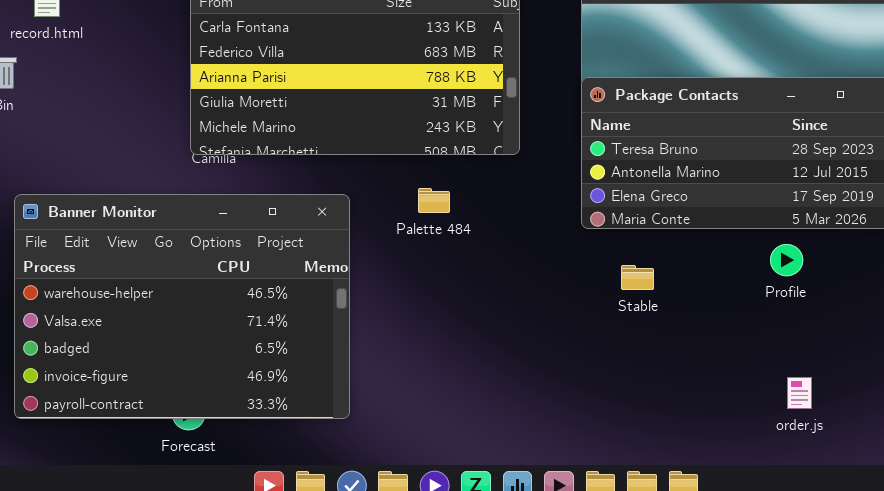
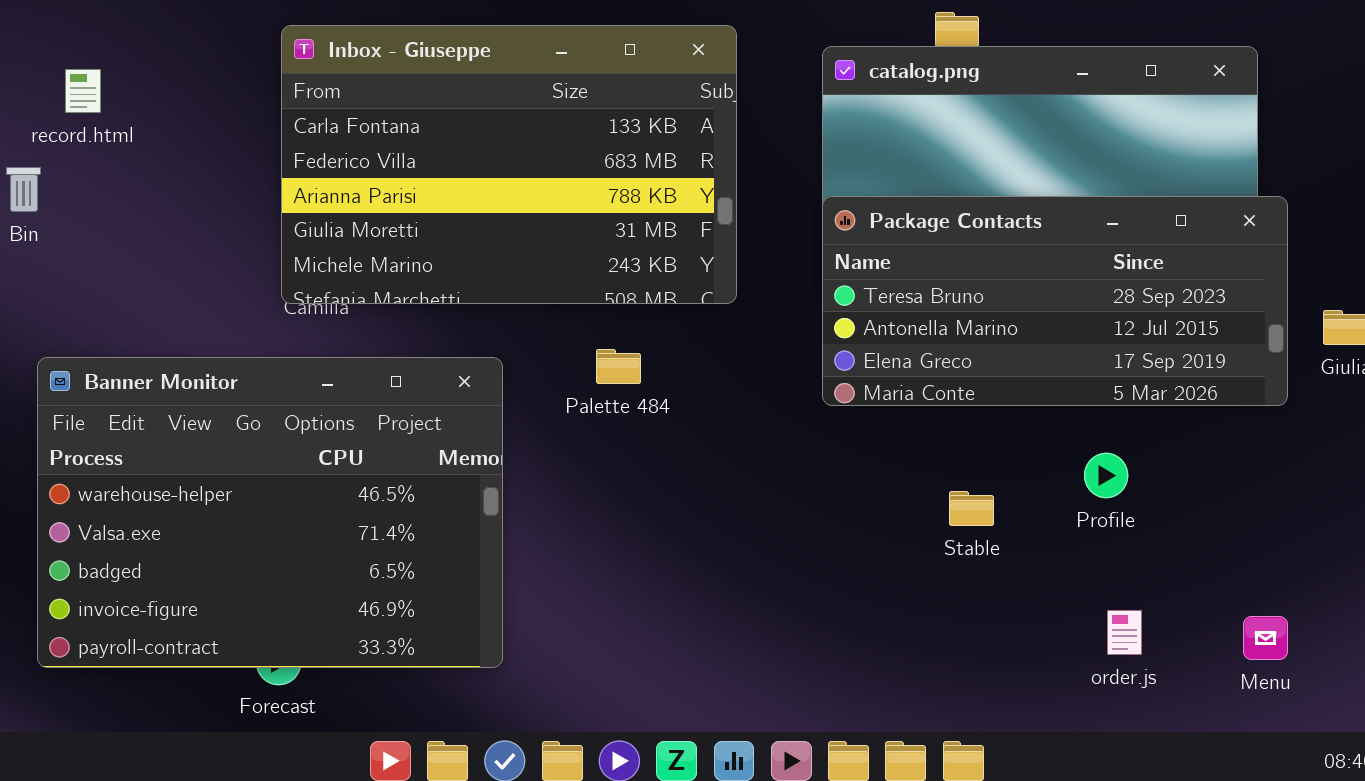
Profile: [770,244,803,276] -> [1084,453,1128,498], moved
Stable: [621,265,654,290] -> [949,491,994,526], moved

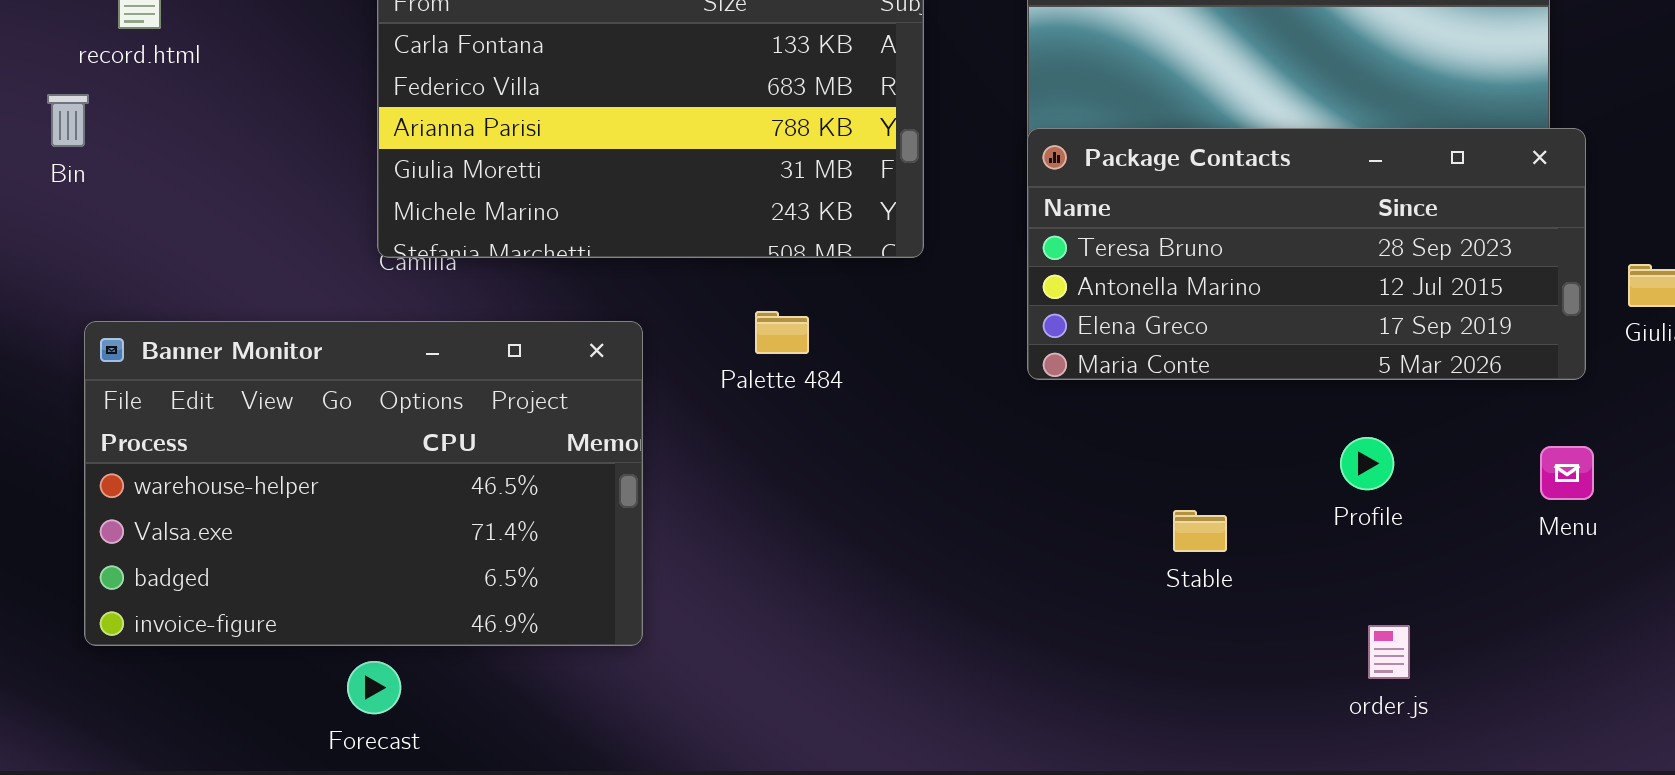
Banner Monitor: [37,357,503,668] -> [84,321,643,646], resized
Stable: [949,491,994,526] -> [1173,510,1227,552], moved
Menu: [1243,616,1288,660] -> [1540,446,1594,500], moved

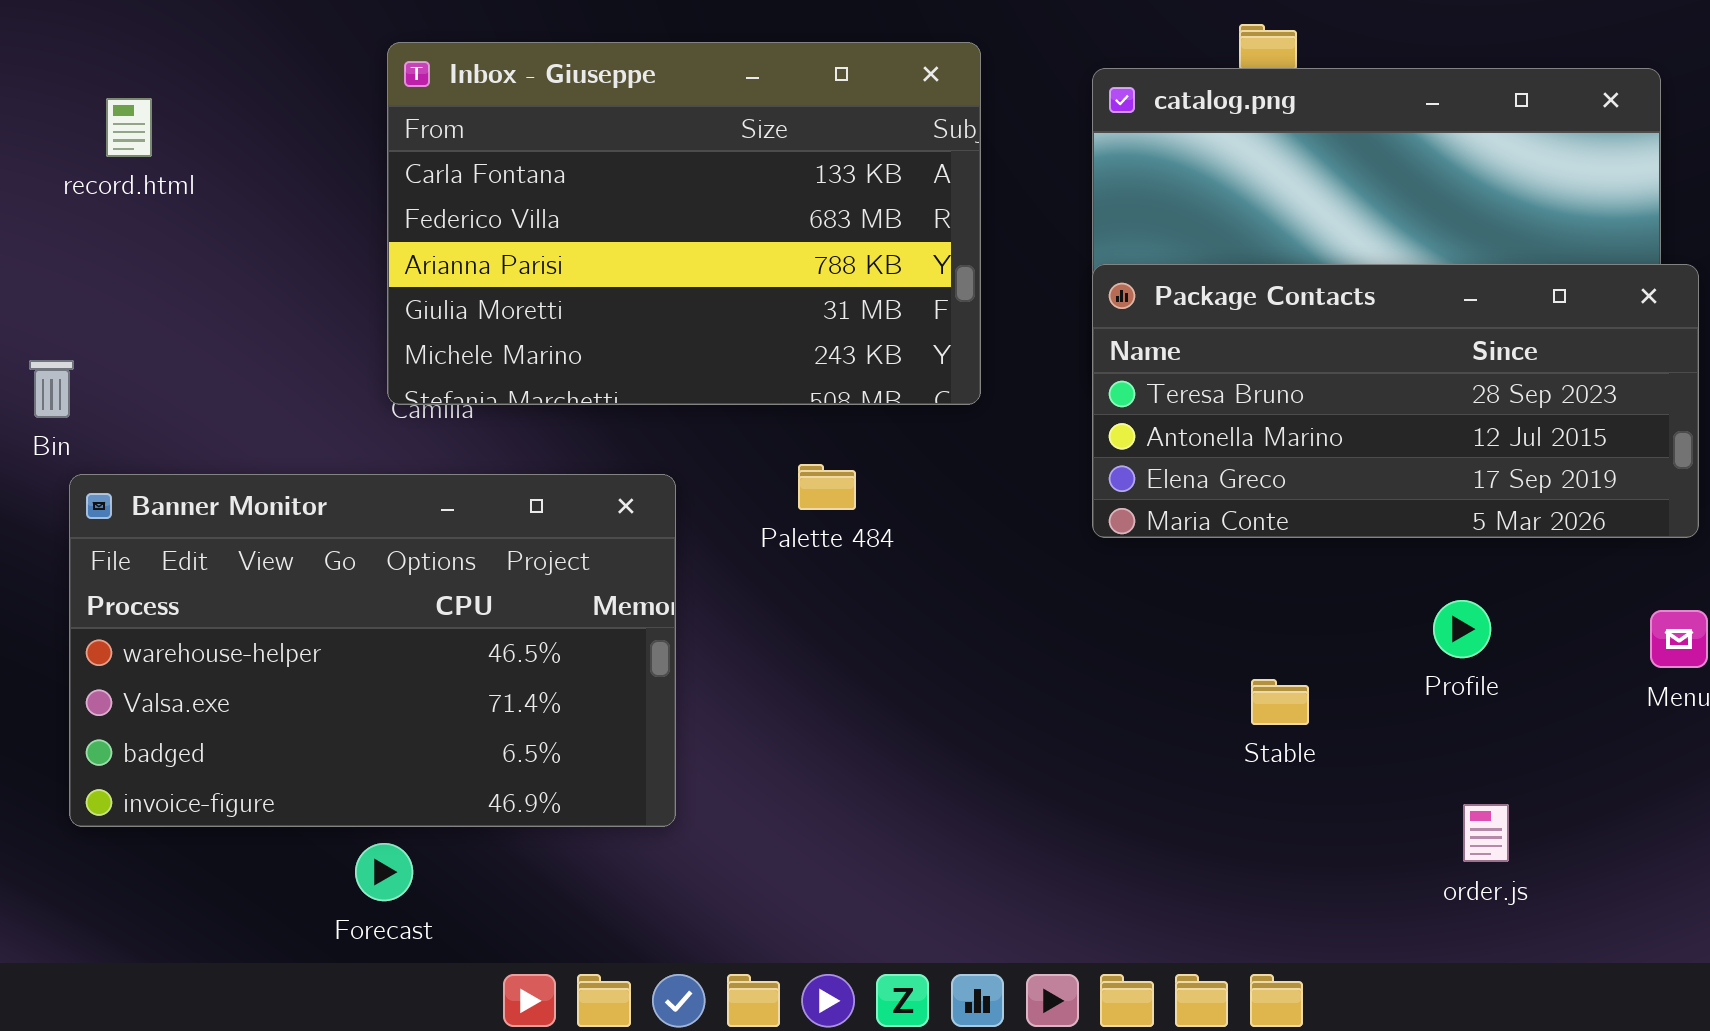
Bin: [47,94,89,147] -> [29,360,74,418], moved

